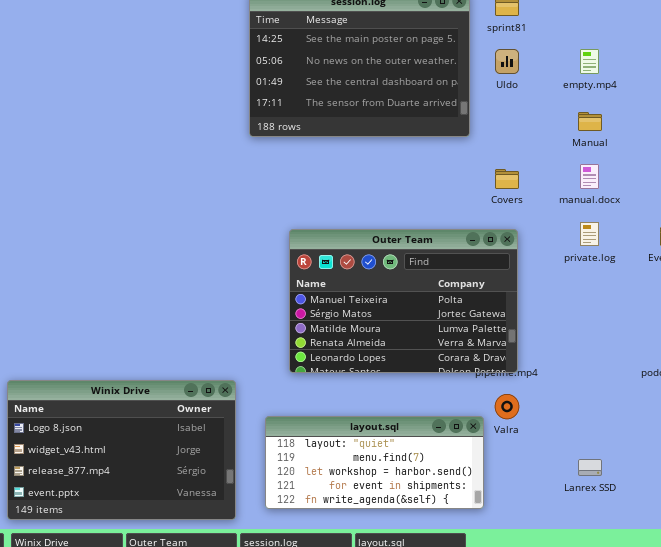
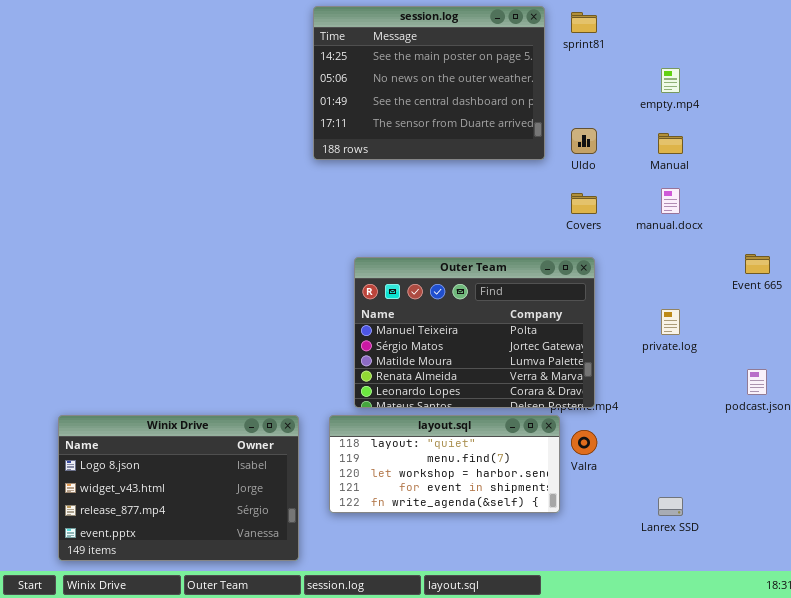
Uldo: [495,49,519,74] -> [571,128,597,154], moved
private.log: [580,222,599,246] -> [661,309,680,335], moved
layout.sql: [265,416,484,509] -> [329,415,560,513], moved

